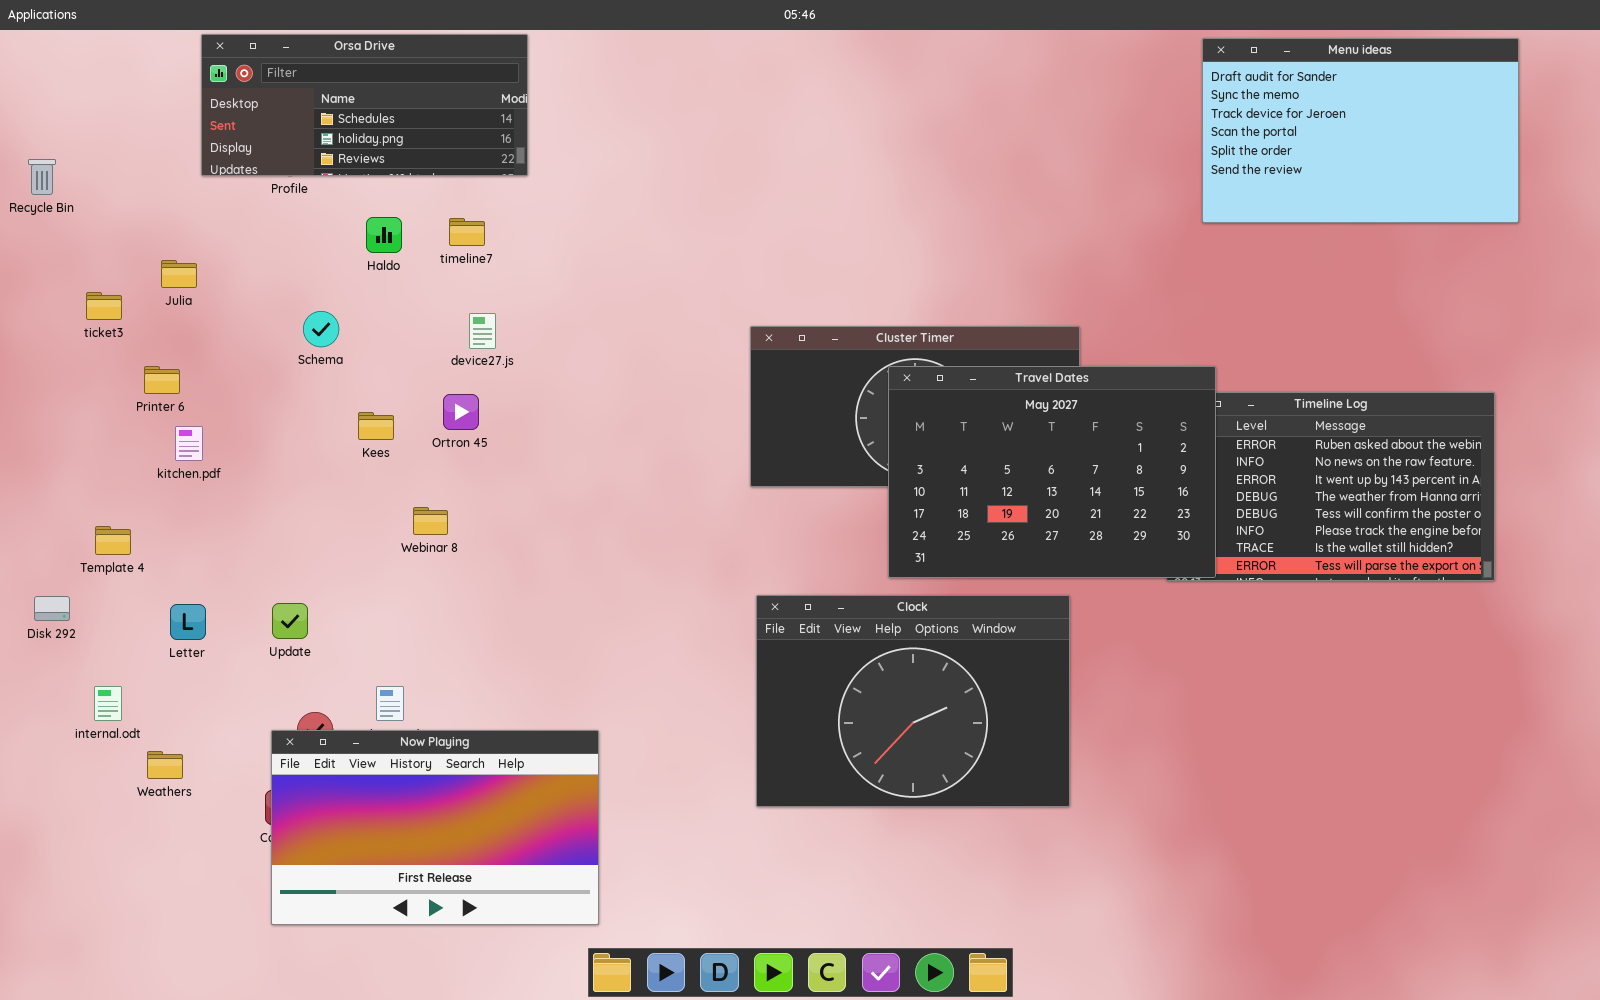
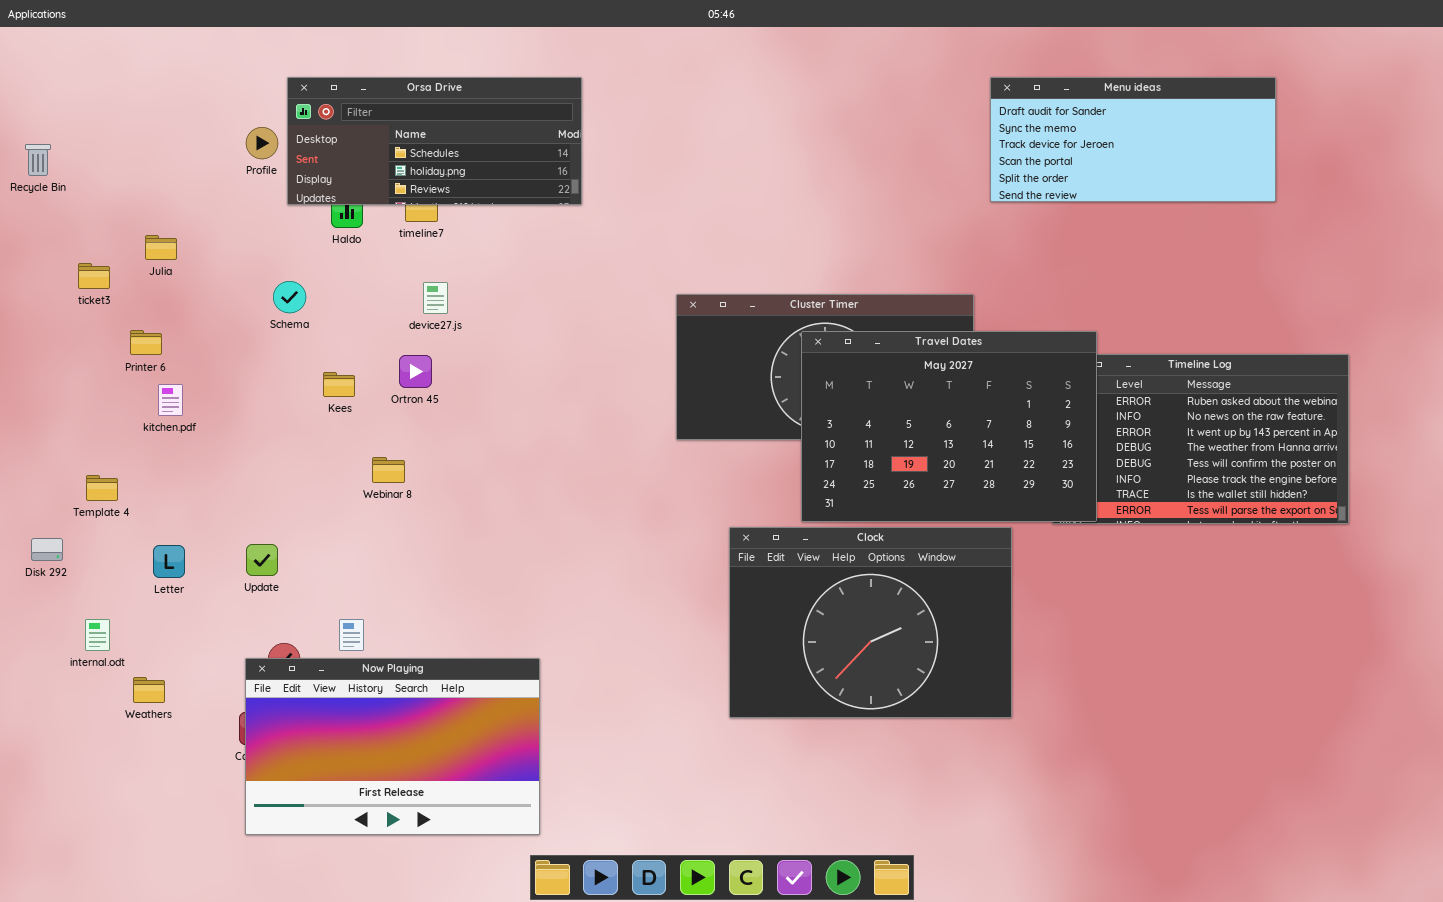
Orsa Drive: [201,34,528,176] -> [287,77,582,205], moved
Menu ideas: [1202,38,1519,223] -> [990,77,1276,202], moved, resized
Clock: [756,595,1070,807] -> [729,527,1012,718], moved

